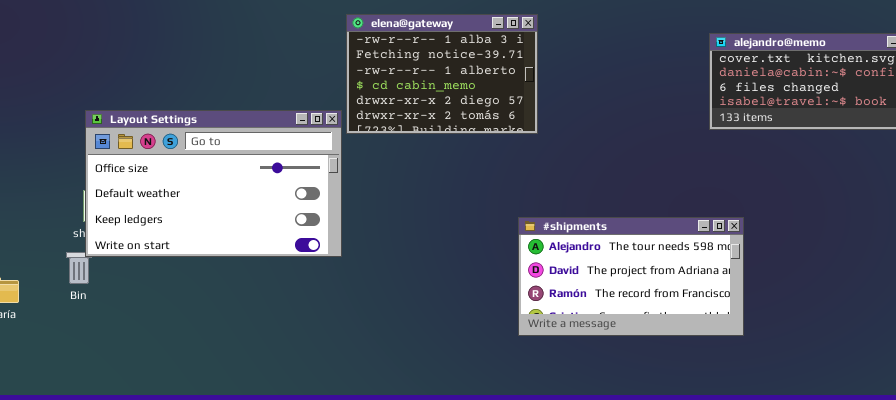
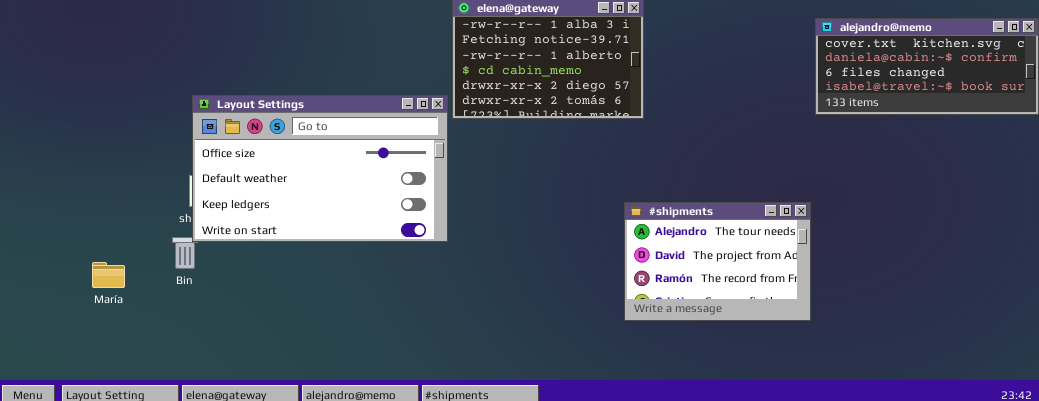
#shipments: [518,217,744,336] -> [624,202,811,321], resized

